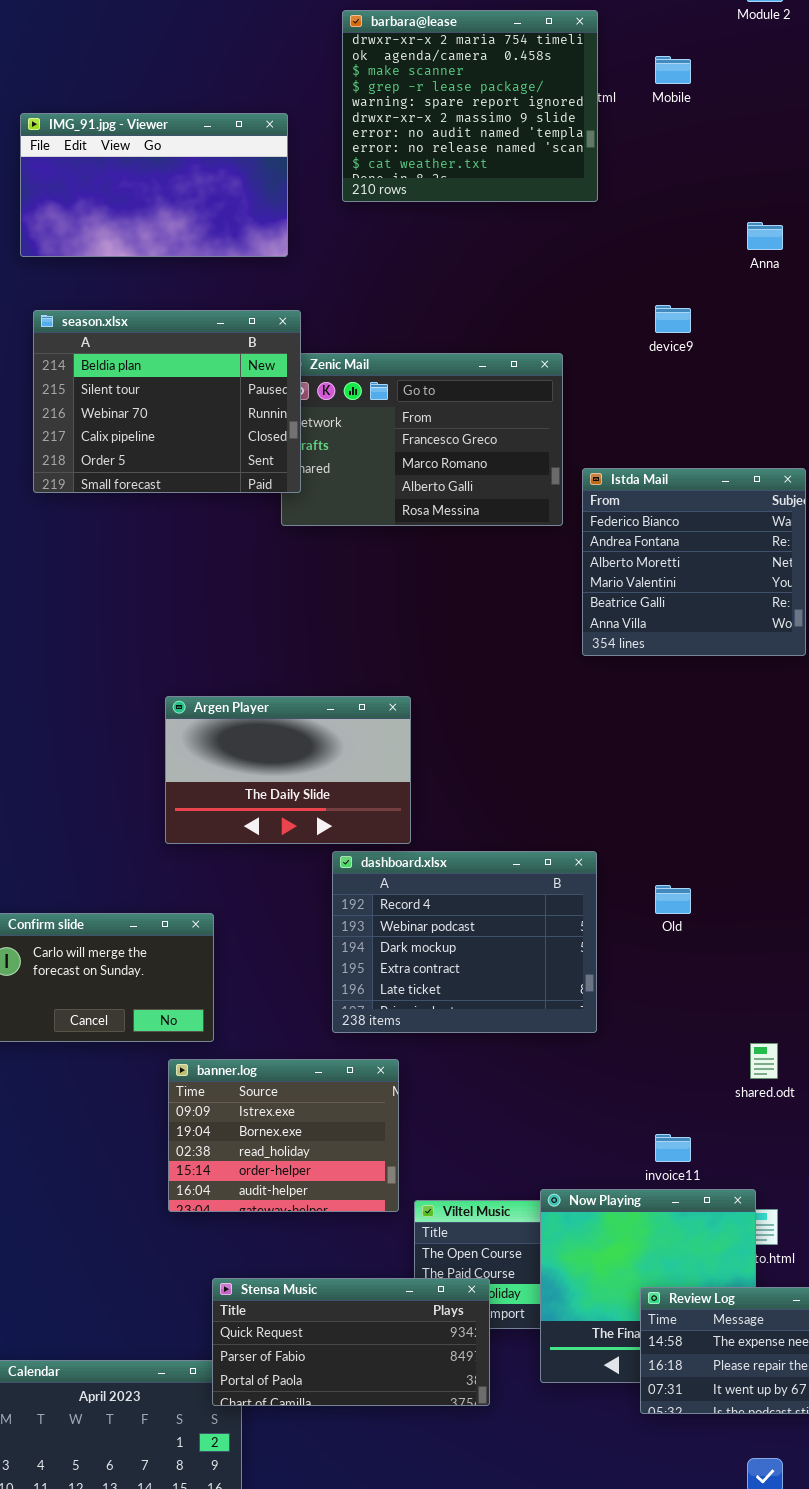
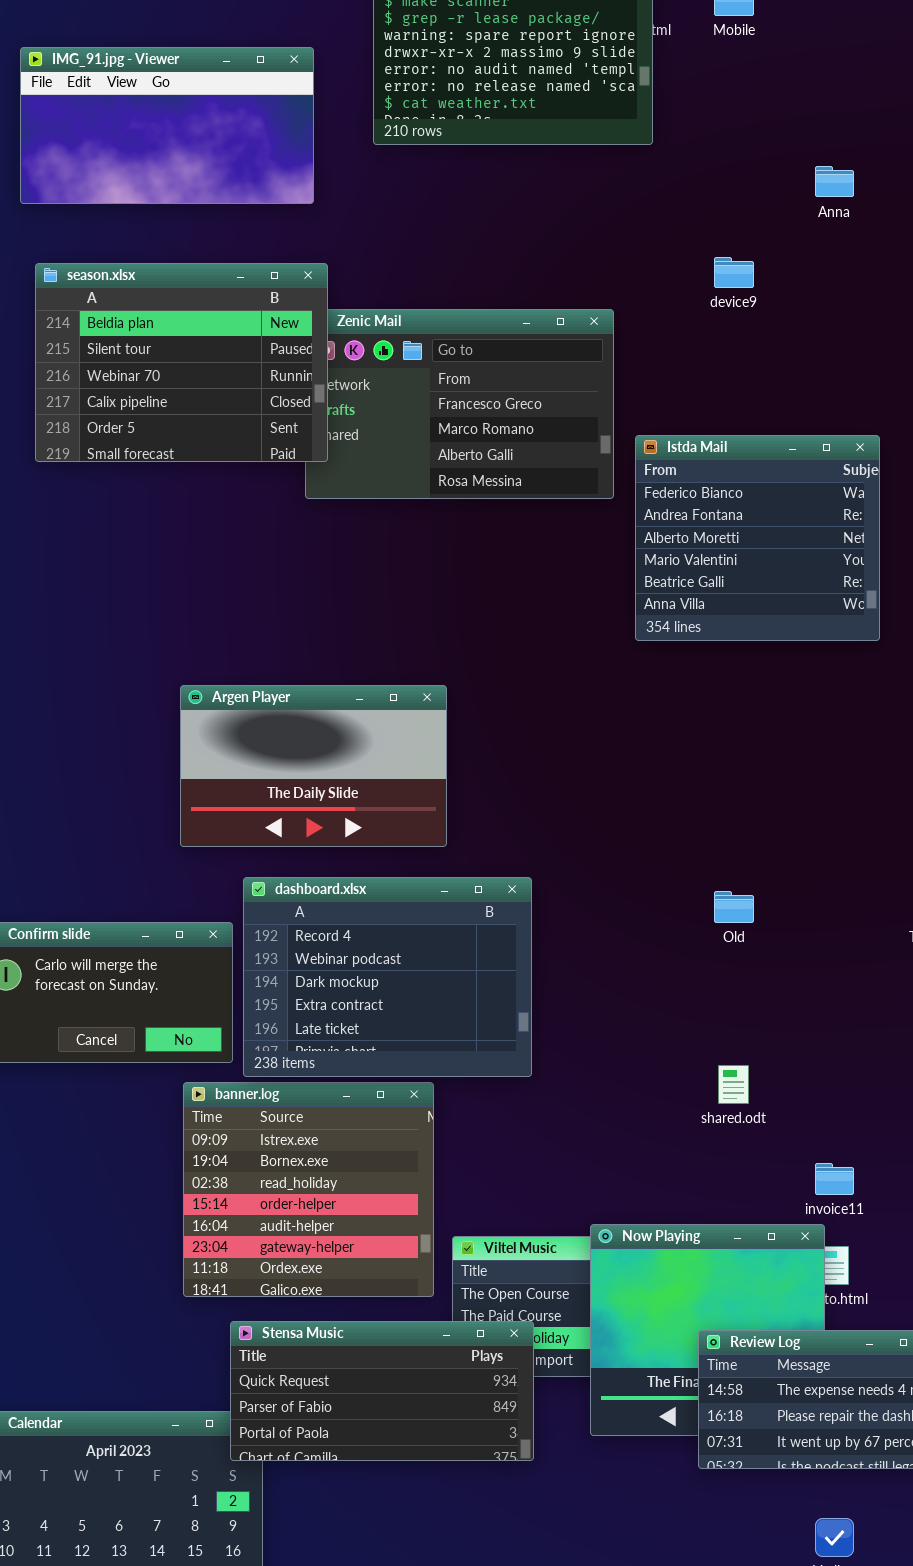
dashboard.xlsx: [332,851,597,1033] -> [243,877,532,1077], moved
shared.odt: [750,1043,778,1079] -> [718,1065,749,1104], moved
banner.log: [168,1059,399,1212] -> [183,1082,434,1297], resized
invoice11: [655,1134,691,1162] -> [815,1163,854,1195], moved

